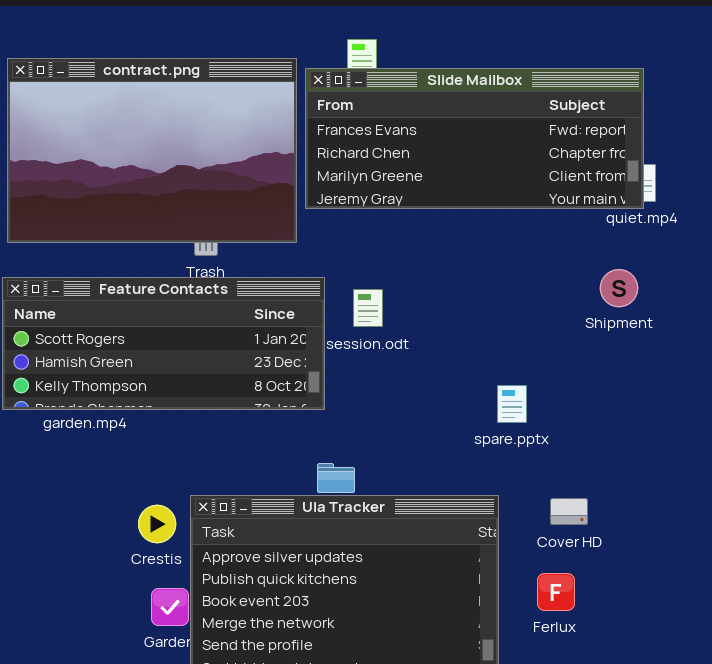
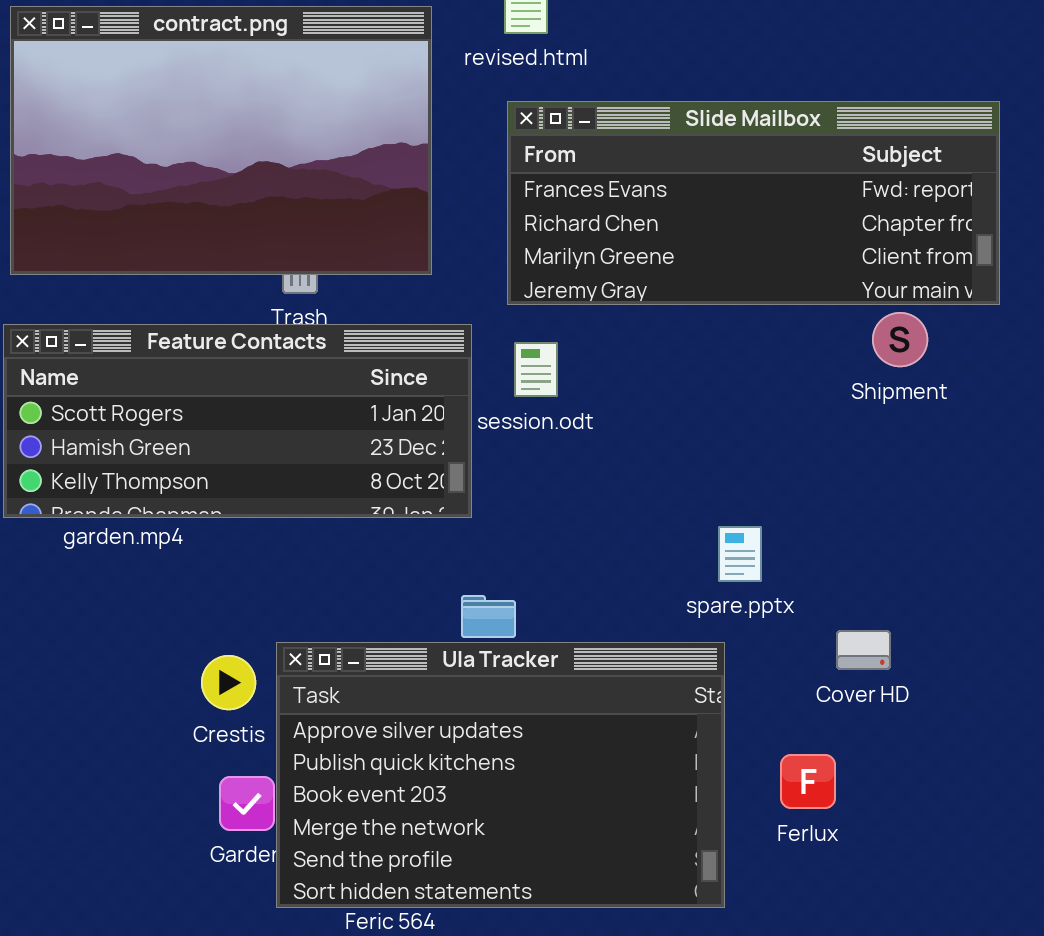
Slide Mailbox: [305,68,644,209] -> [507,101,1000,305], moved
spare.pptx: [497,385,527,423] -> [718,526,762,582], moved
Cover HD: [550,498,588,525] -> [836,630,891,670], moved

